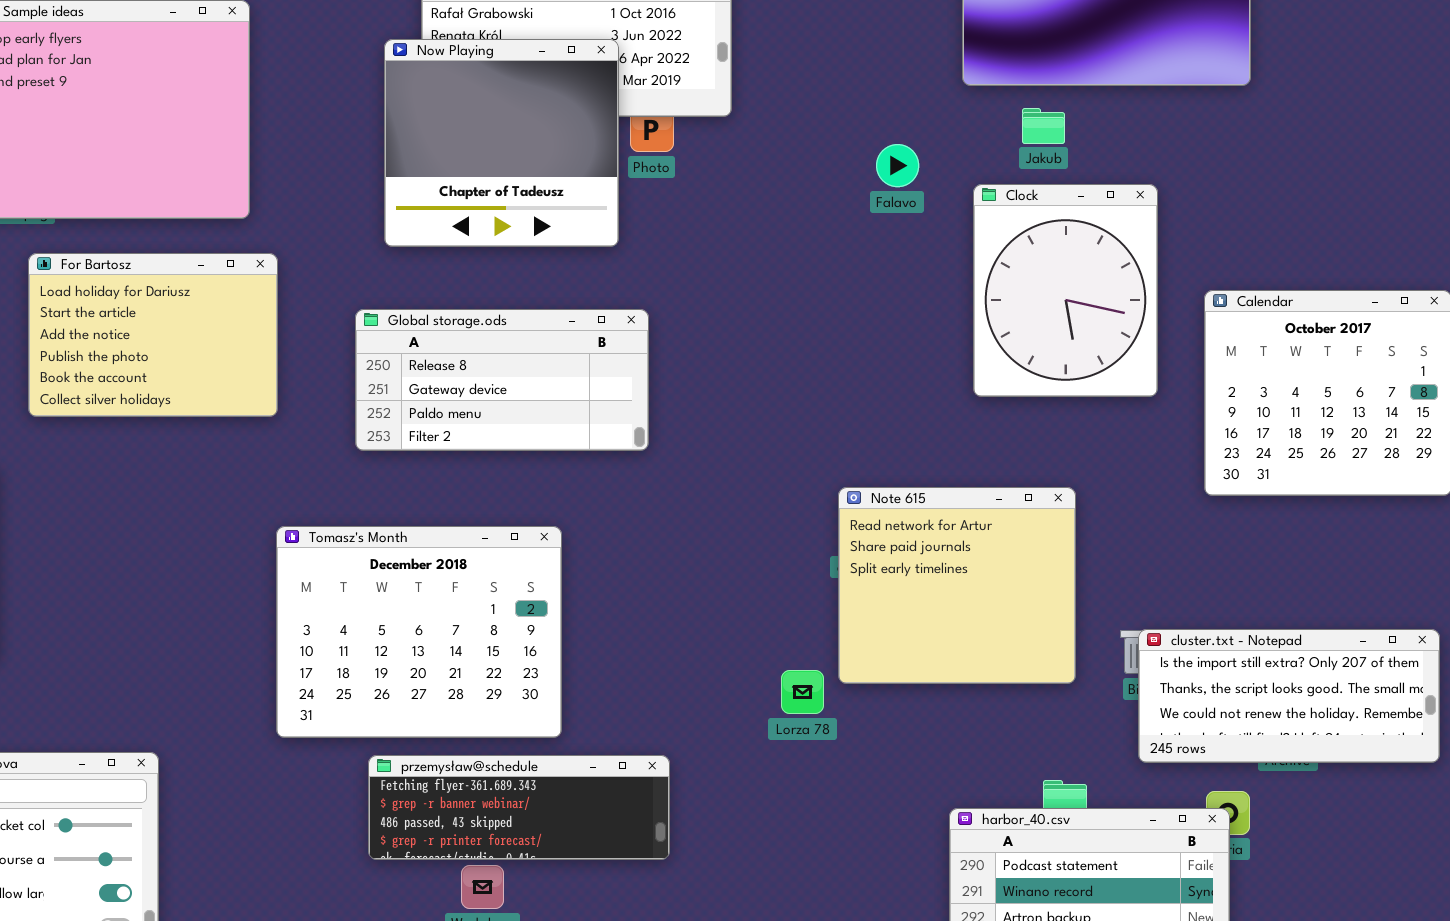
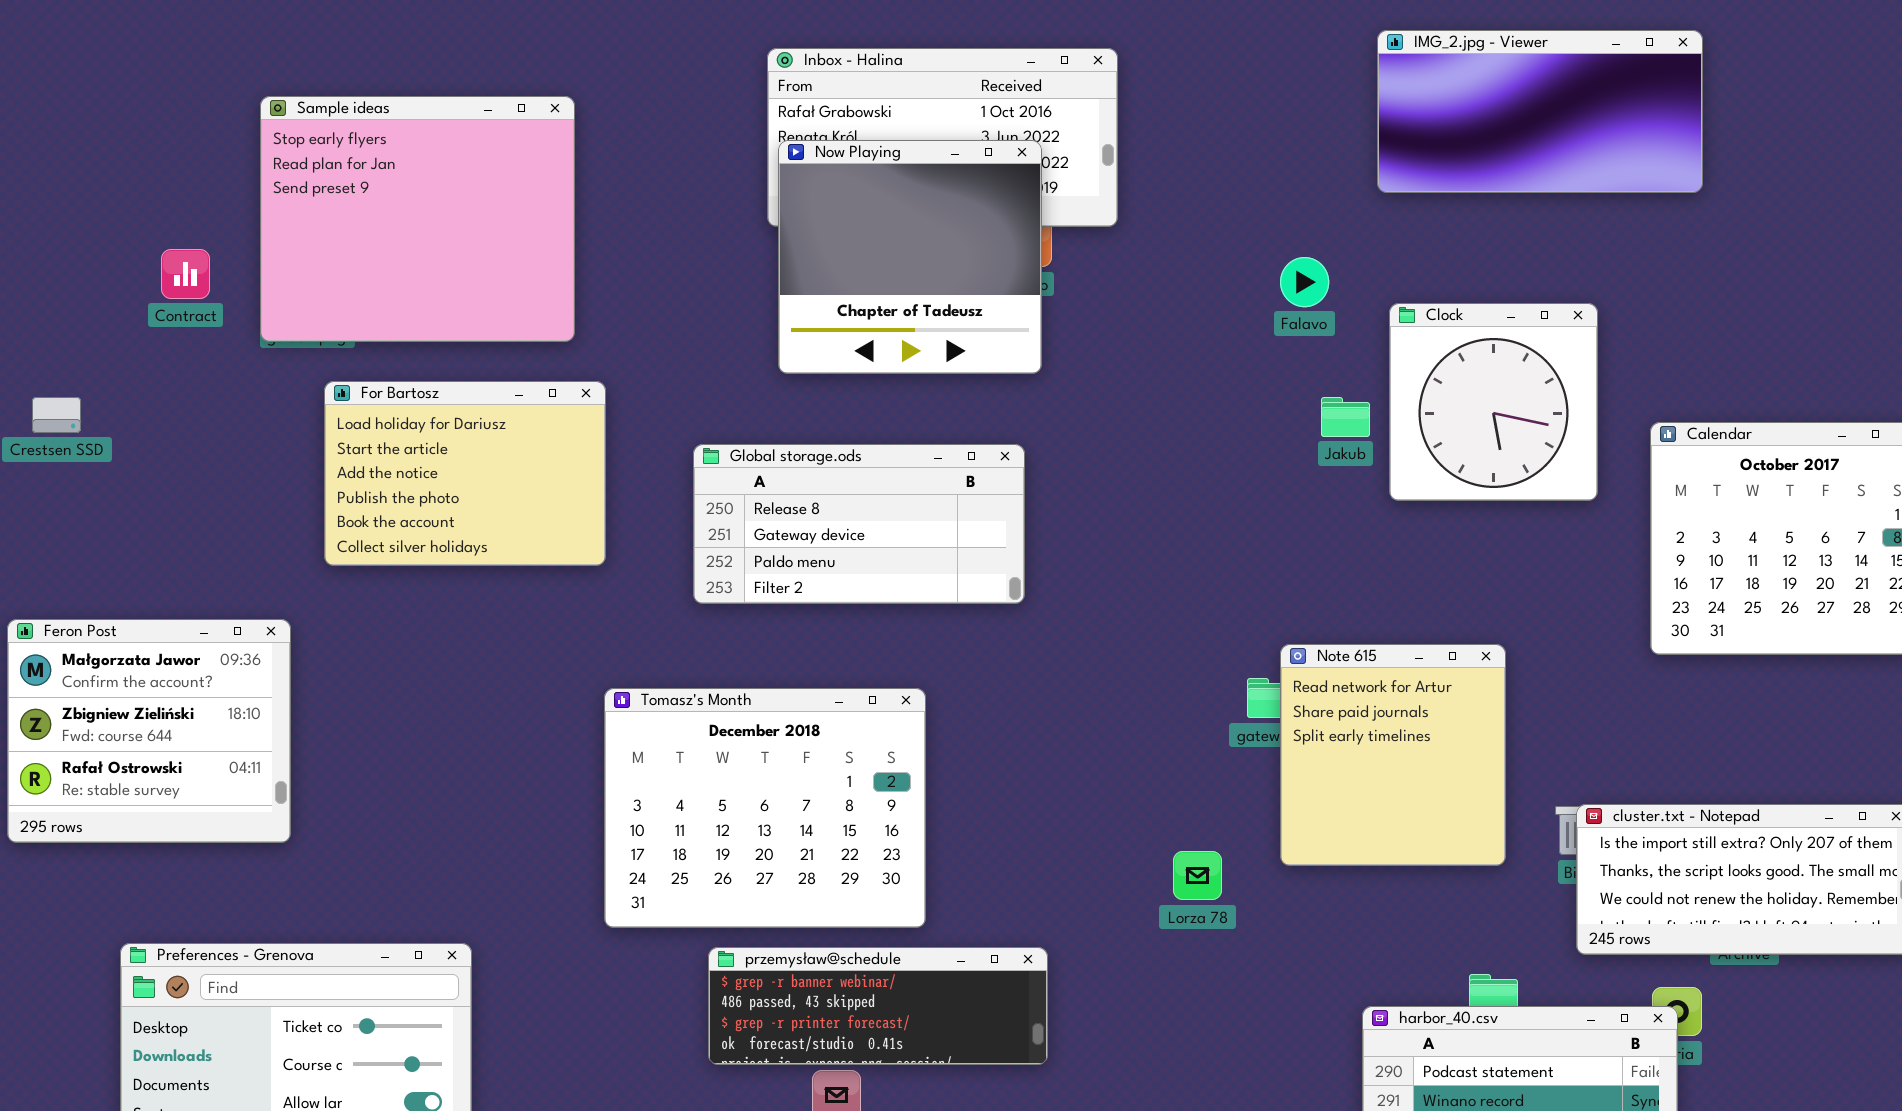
Now Playing: [384,39,619,247] -> [778,140,1042,374], moved
Jakub: [1022,108,1065,144] -> [1321,397,1370,437], moved
Clock: [973,184,1158,397] -> [1389,303,1598,501], resized
Note 615: [838,487,1076,684] -> [1280,644,1506,866], resized
przemysław@schedule: [368,755,670,860] -> [708,947,1048,1065], scrolled down 1 row

